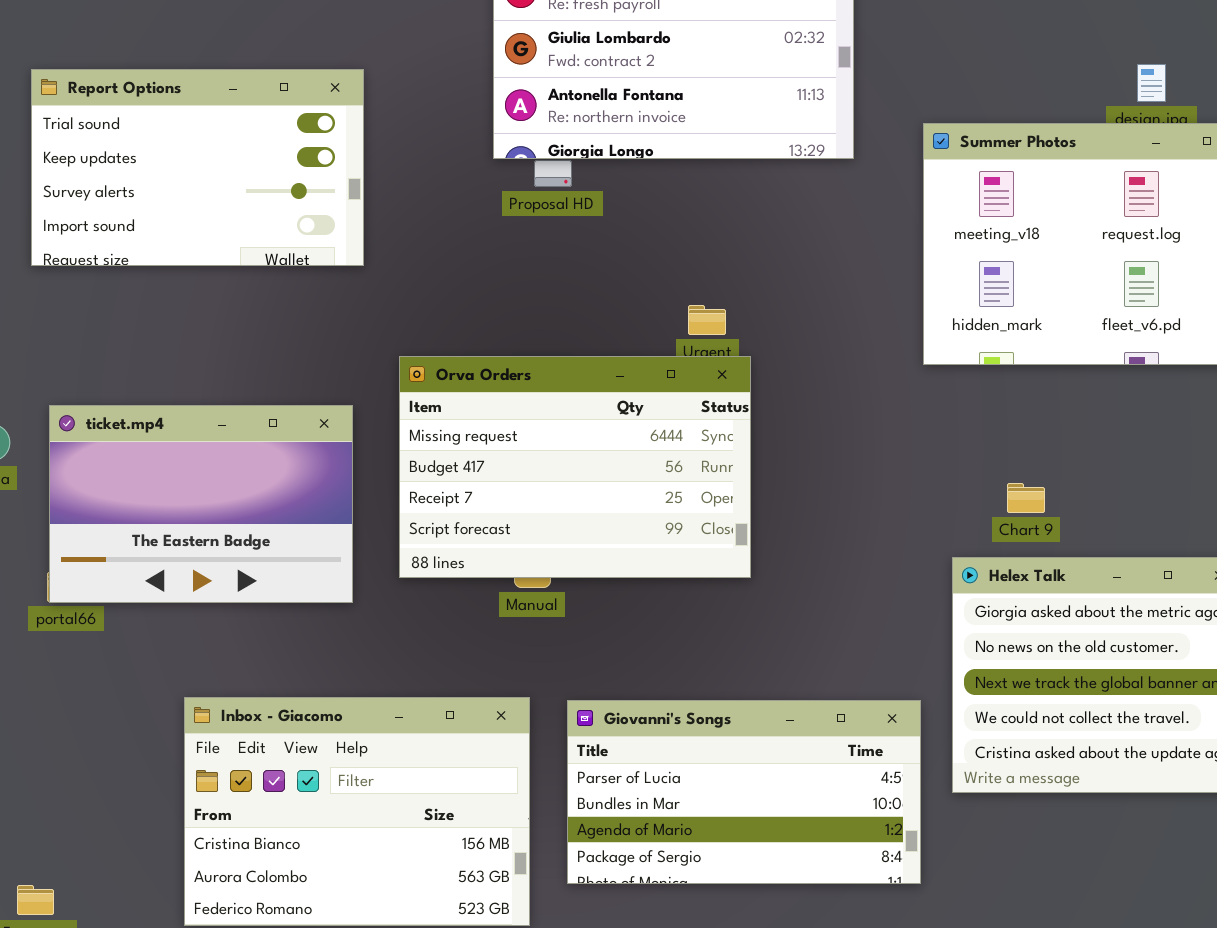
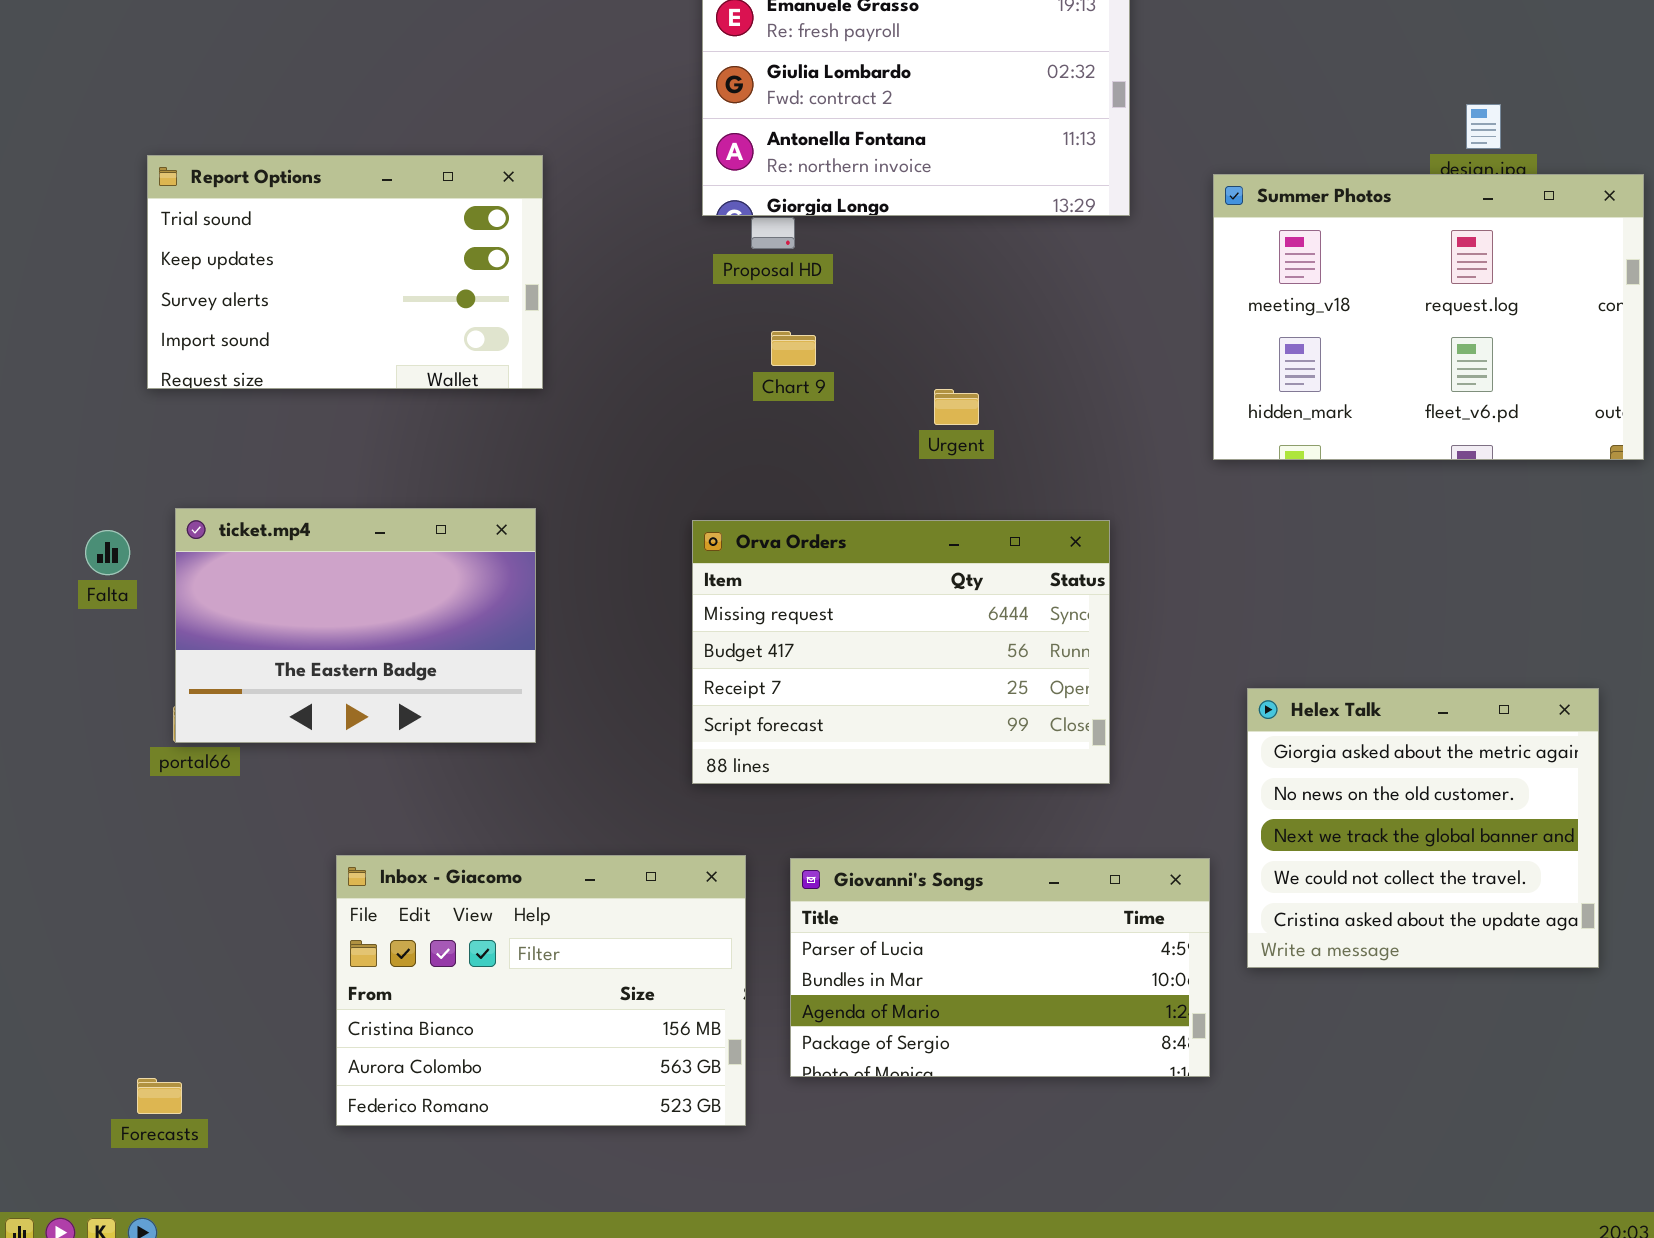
Report Options: [31,69,364,266] -> [147,155,543,389], moved
Orva Orders: [399,356,751,578] -> [692,520,1110,784], moved
Chart 9: [1007,483,1045,513] -> [771,331,816,366], moved

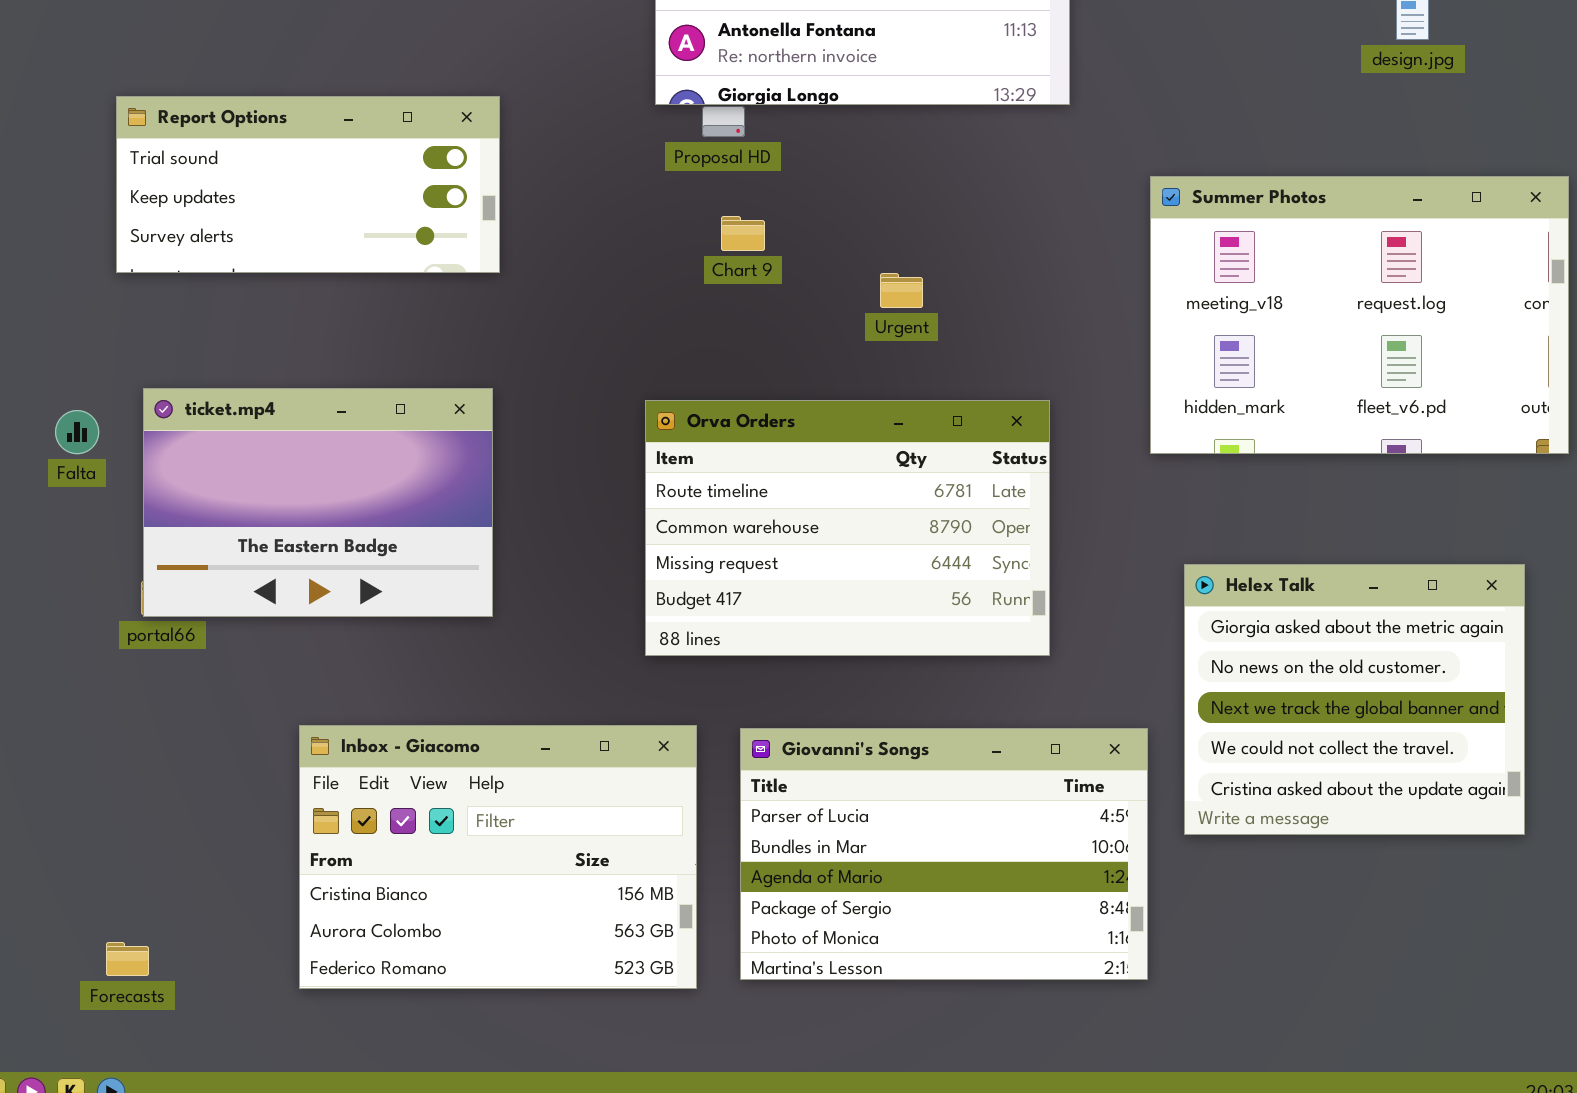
Report Options: [147,155,543,389] -> [116,96,500,273], resized
Summer Photos: [1213,174,1644,460] -> [1150,176,1569,454], moved
Orva Orders: [692,520,1110,784] -> [645,400,1050,656], scrolled up 2 rows
Giovanni's Songs: [790,858,1210,1077] -> [740,728,1148,980], resized

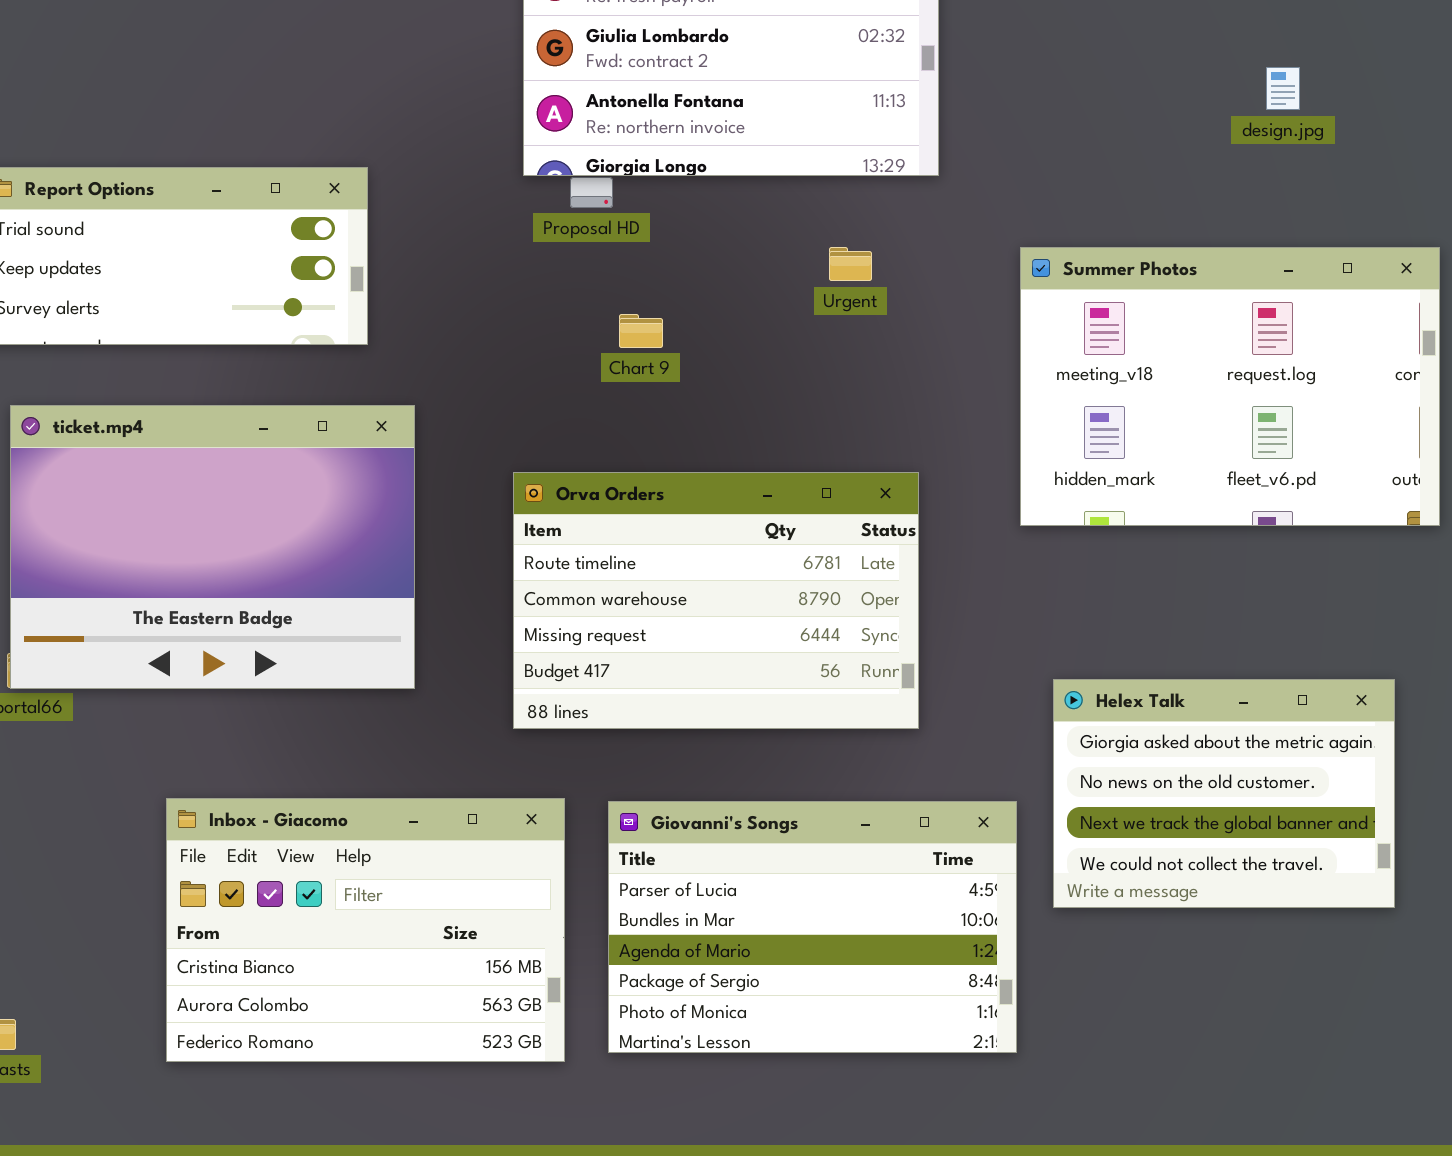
Chart 9: [721,216,765,251] -> [619,314,663,348], moved
Urgent: [880,273,923,308] -> [829,247,872,281], moved
ticket.mp4: [143,388,493,617] -> [10,405,415,689], resized
Helex Talk: [1184,564,1525,835] -> [1053,679,1395,908], resized

